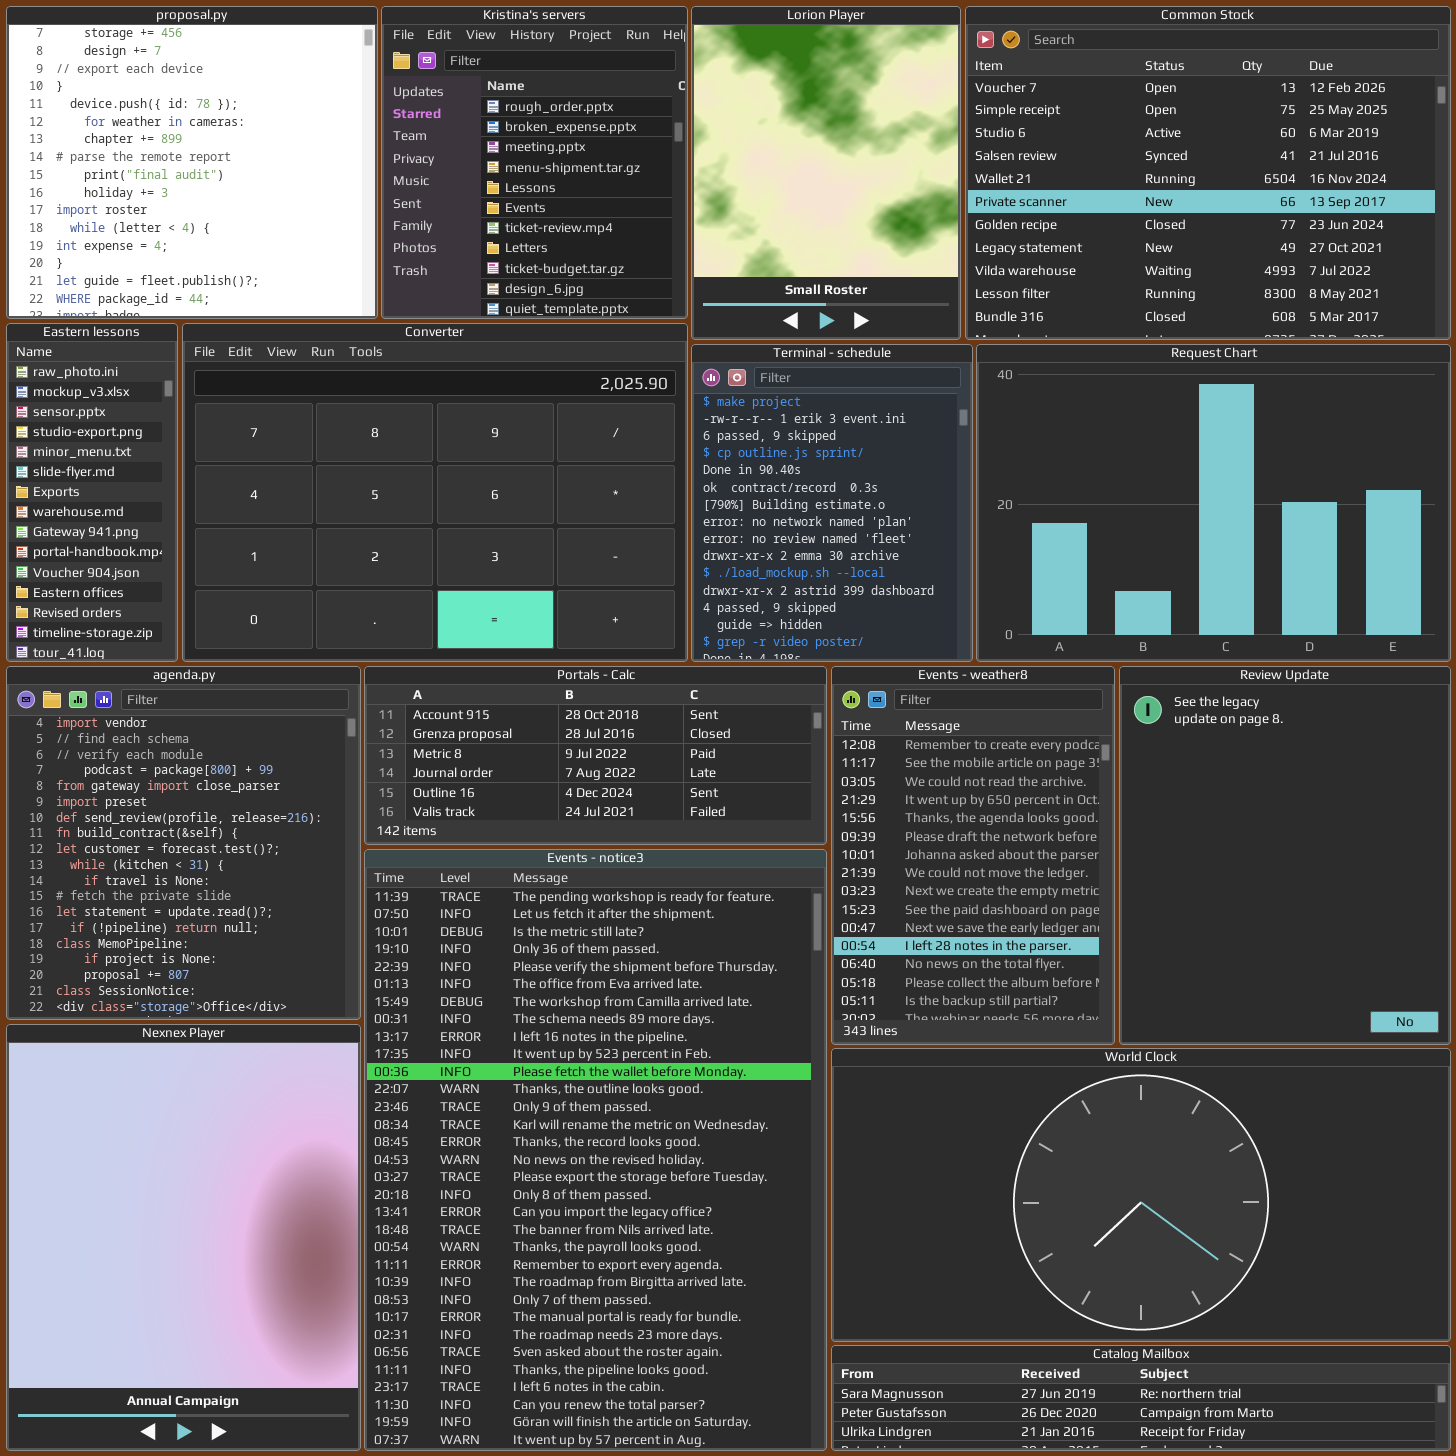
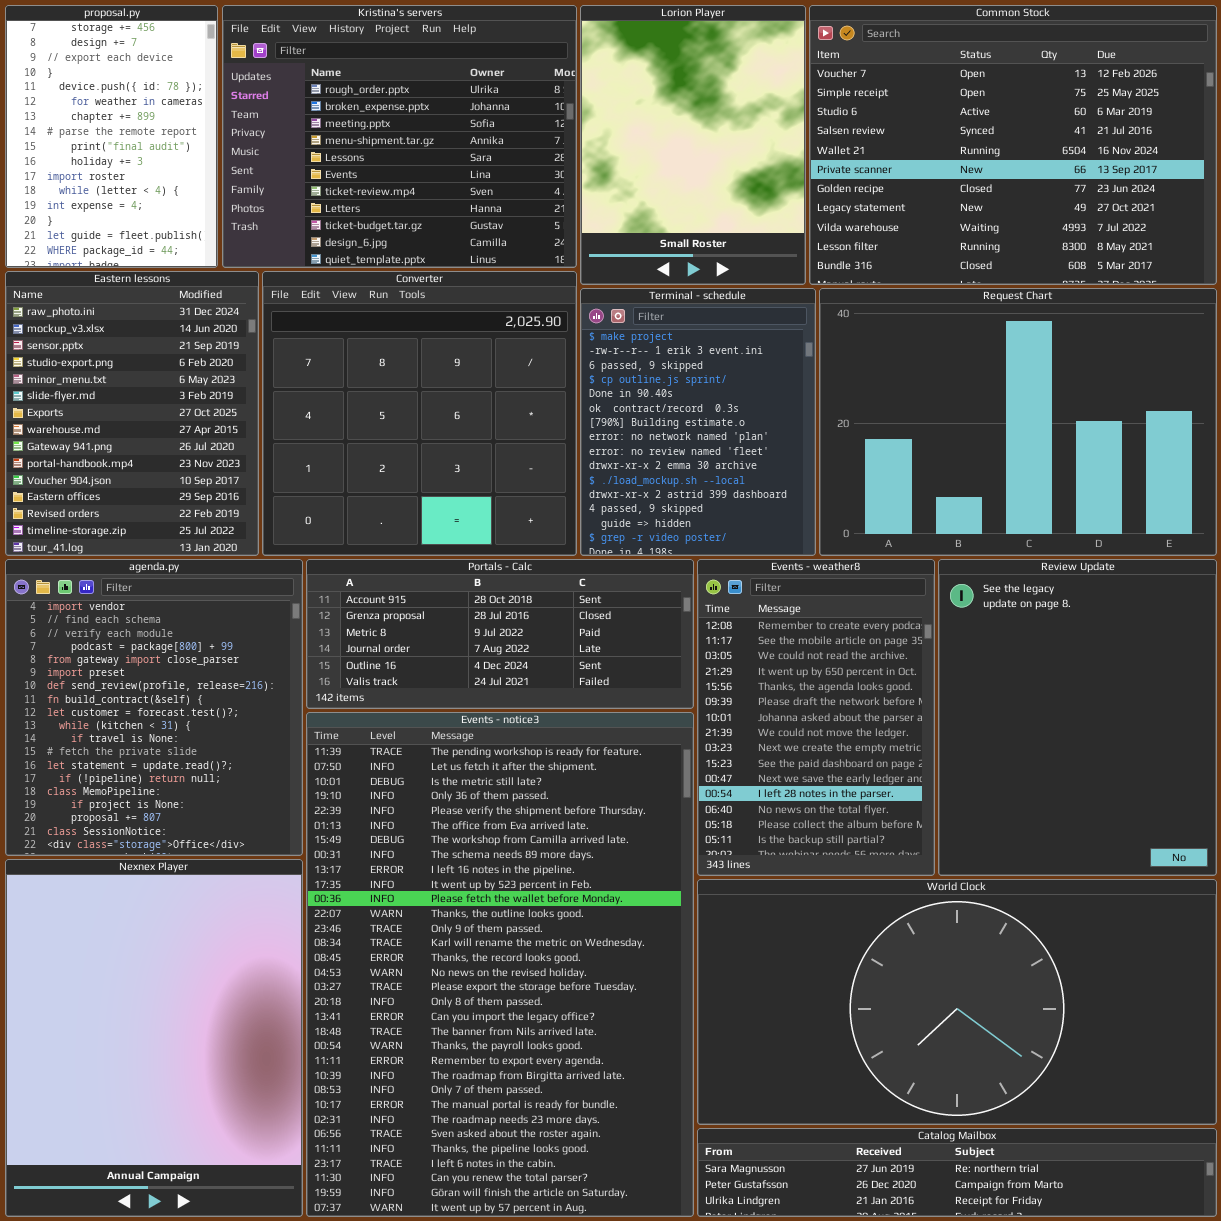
proposal.py: [6,6,378,319] -> [5,5,218,268], resized
Kristina's servers: [381,6,688,319] -> [222,5,577,268], resized
Eastern lessons: [6,323,178,662] -> [5,271,259,556], resized
Converter: [182,323,688,662] -> [262,271,577,556], resized

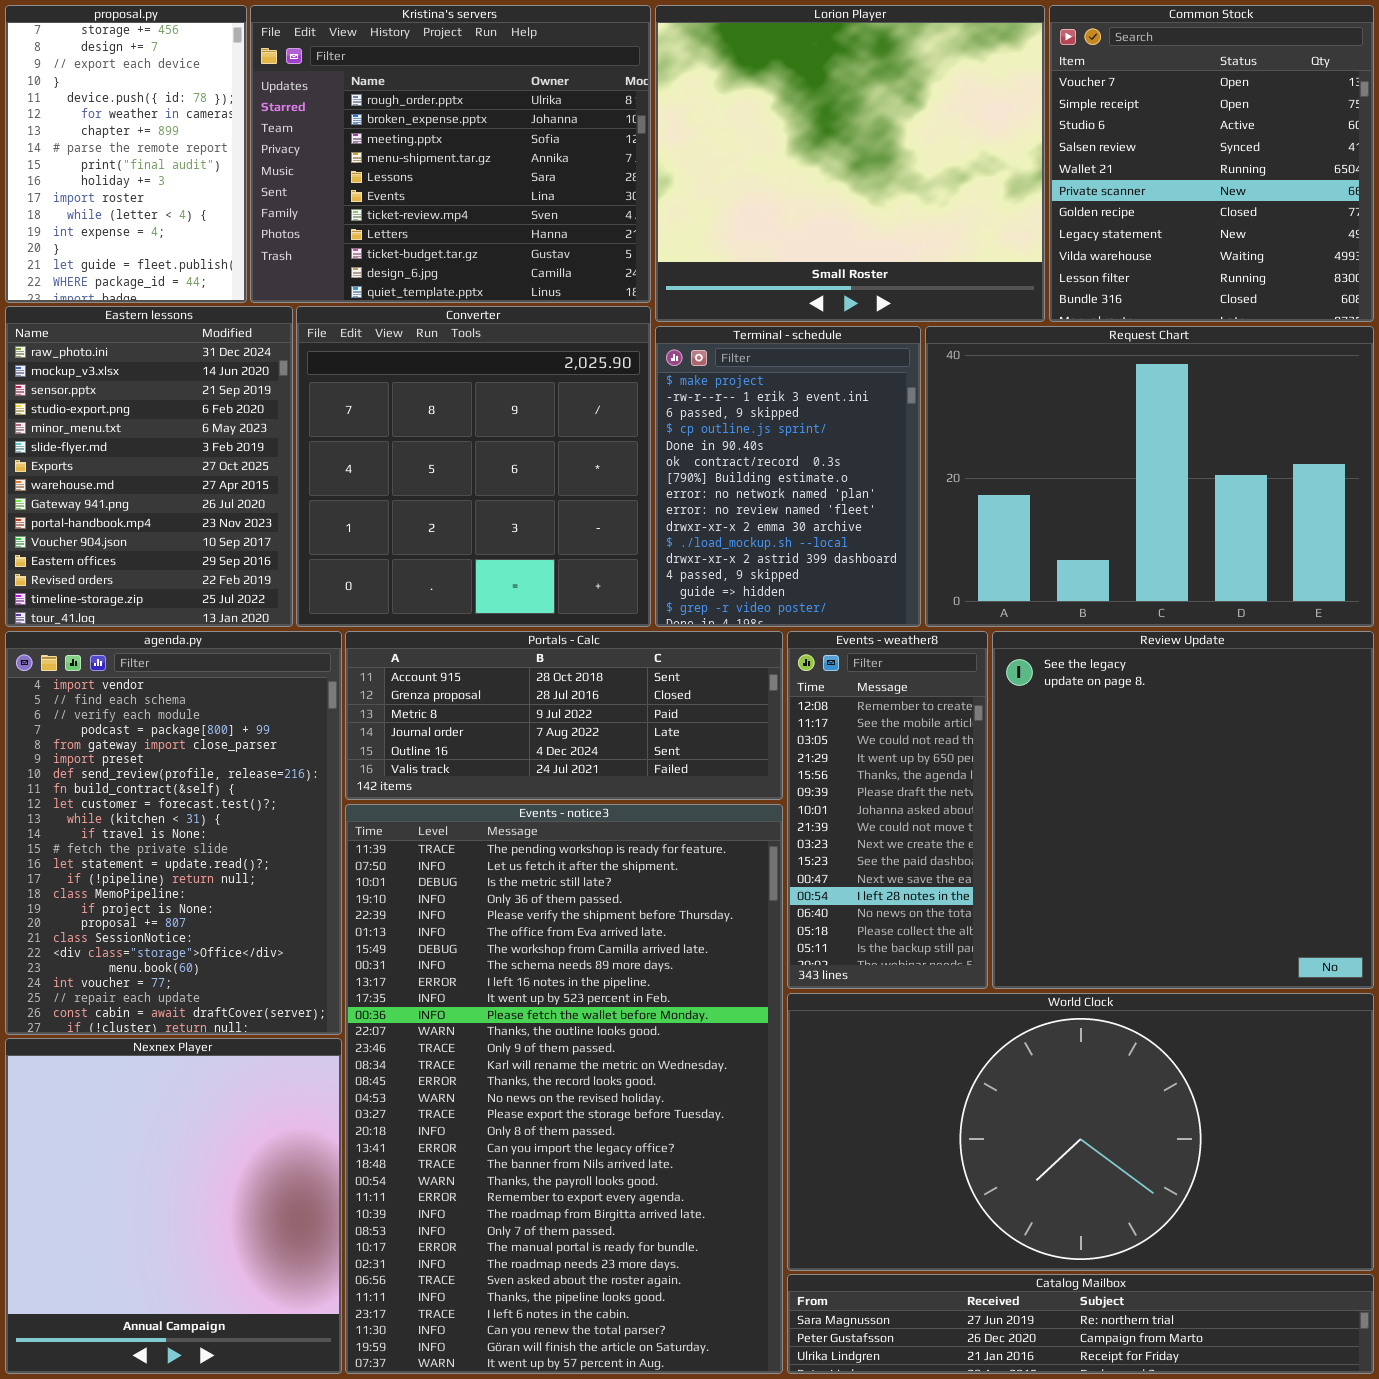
Lorion Player: [580,5,806,285] -> [655,5,1045,322], resized
Common Stock: [809,5,1217,285] -> [1049,5,1374,322], resized
agenda.py: [5,559,303,856] -> [5,631,342,1035], resized
Events - weather8: [697,559,935,876] -> [787,631,988,989], resized
Review Update: [938,559,1217,876] -> [992,631,1374,989], resized
Nexnex Player: [5,859,303,1217] -> [5,1038,342,1374], resized

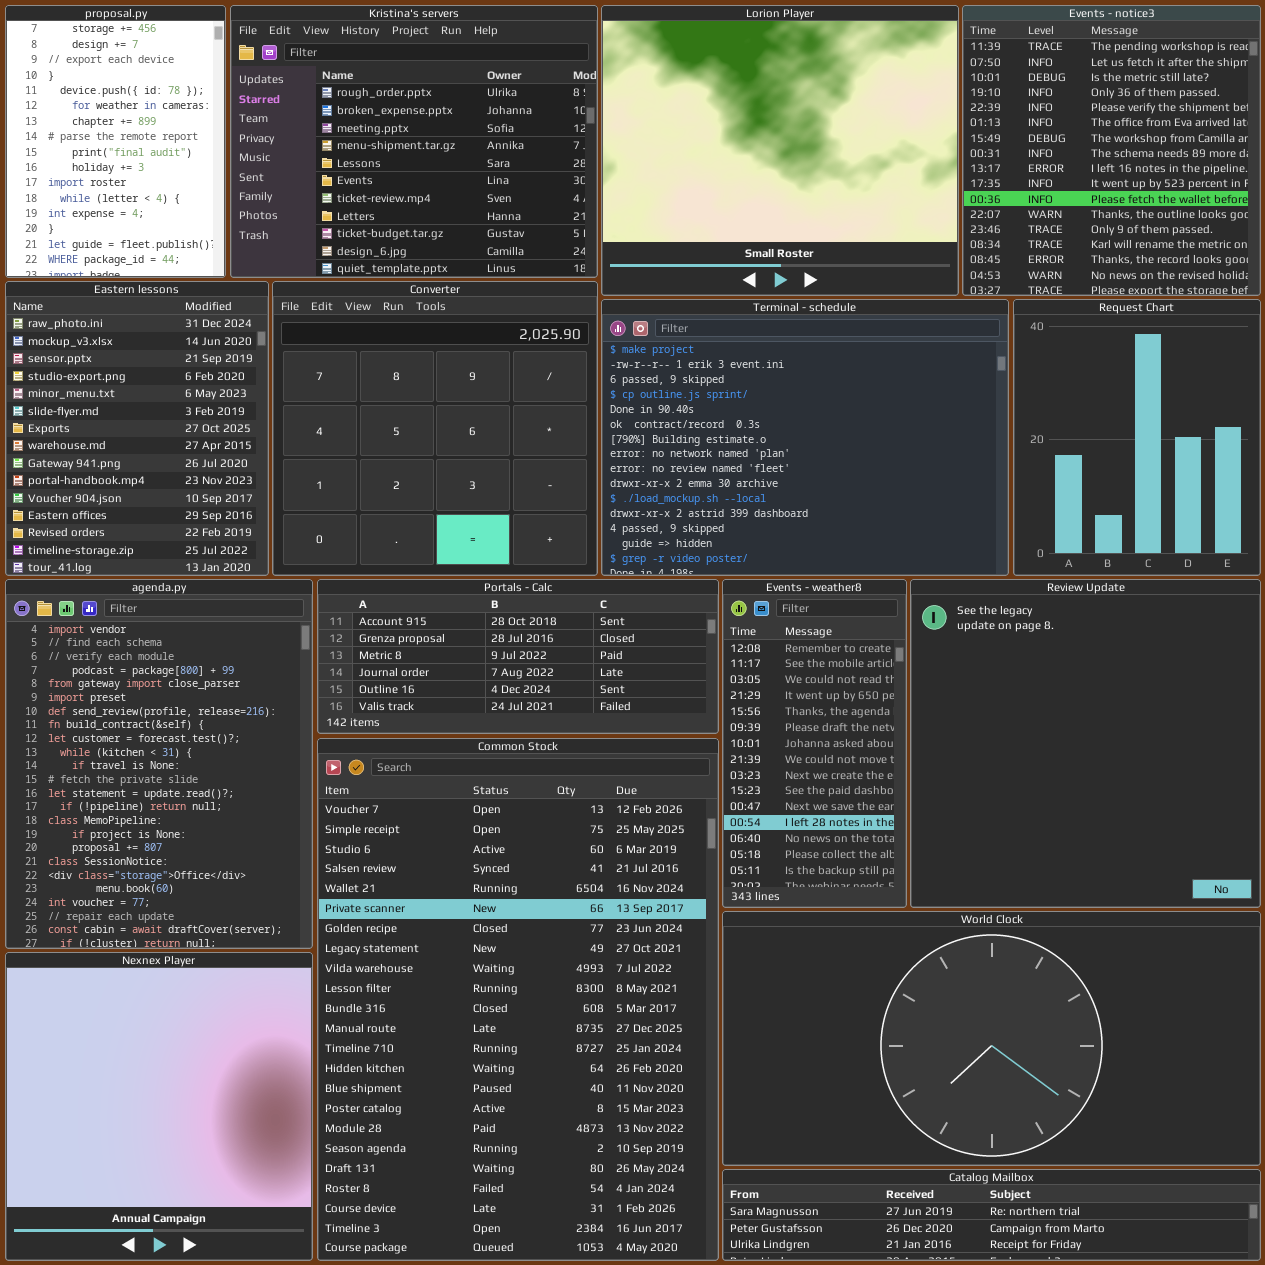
Common Stock: [1049,5,1374,322] -> [317,738,719,1261], moved, resized
Terminal - schedule: [655,326,921,627] -> [601,299,1009,576], resized
Request Chart: [925,326,1374,627] -> [1013,299,1261,576], resized
Events - notice3: [345,804,783,1374] -> [962,5,1261,296], moved, resized

